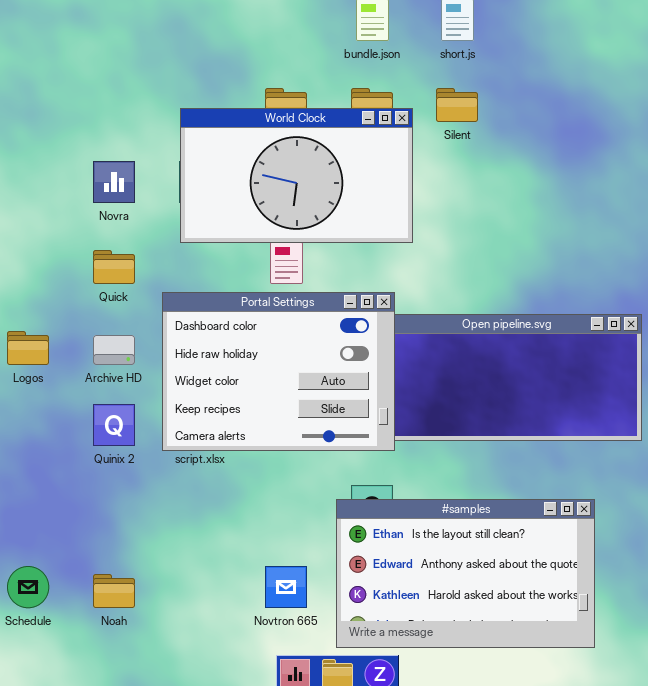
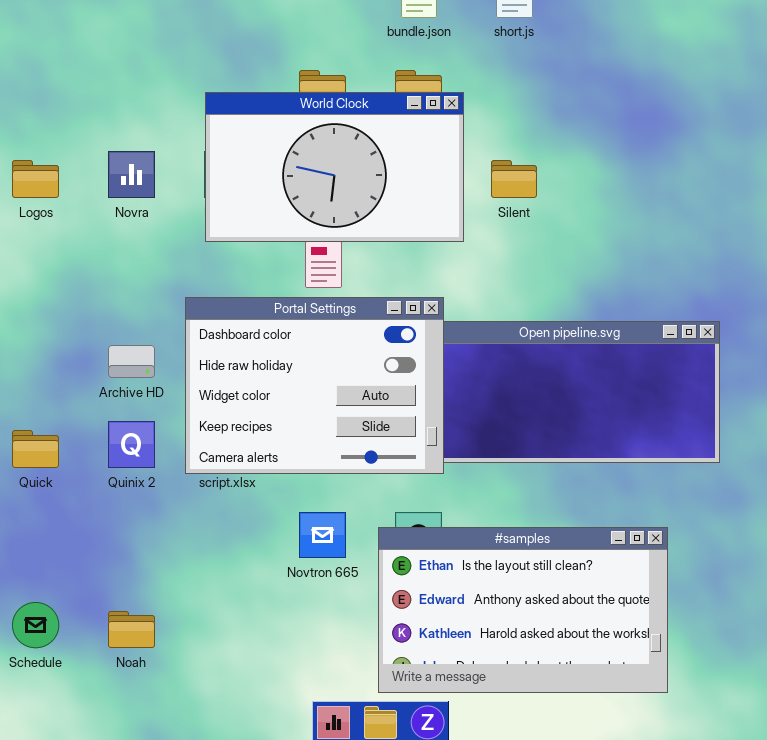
Silent: [436,88,478,122] -> [491,160,537,198], moved
Quick: [93,250,135,284] -> [12,430,59,468], moved
Logos: [7,331,49,365] -> [12,160,59,198], moved
Novtron 665: [265,566,307,608] -> [299,512,346,558], moved

